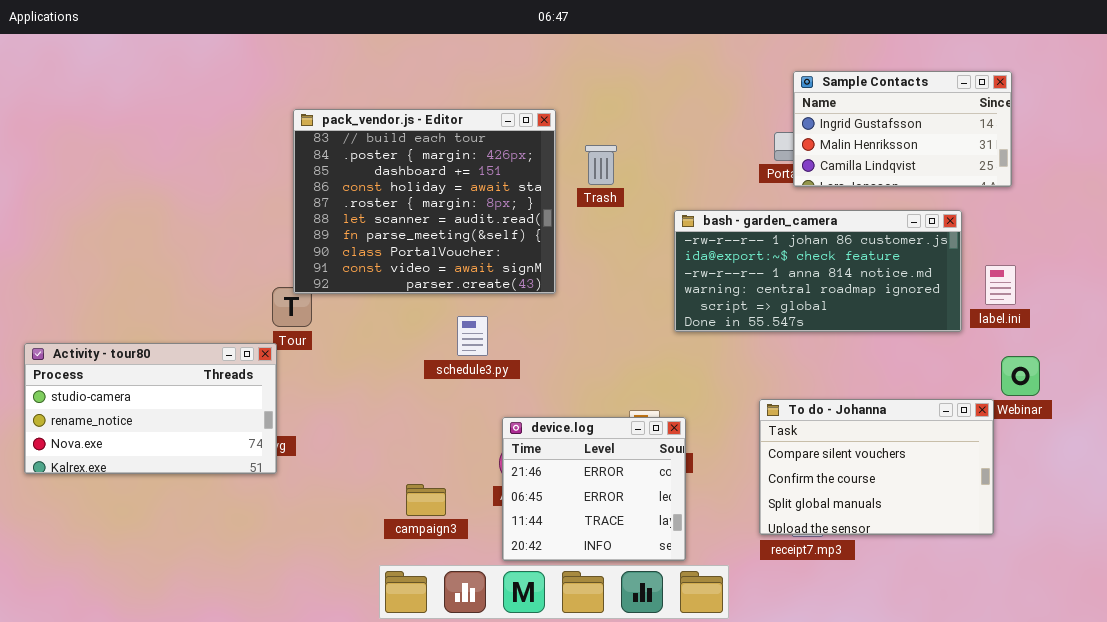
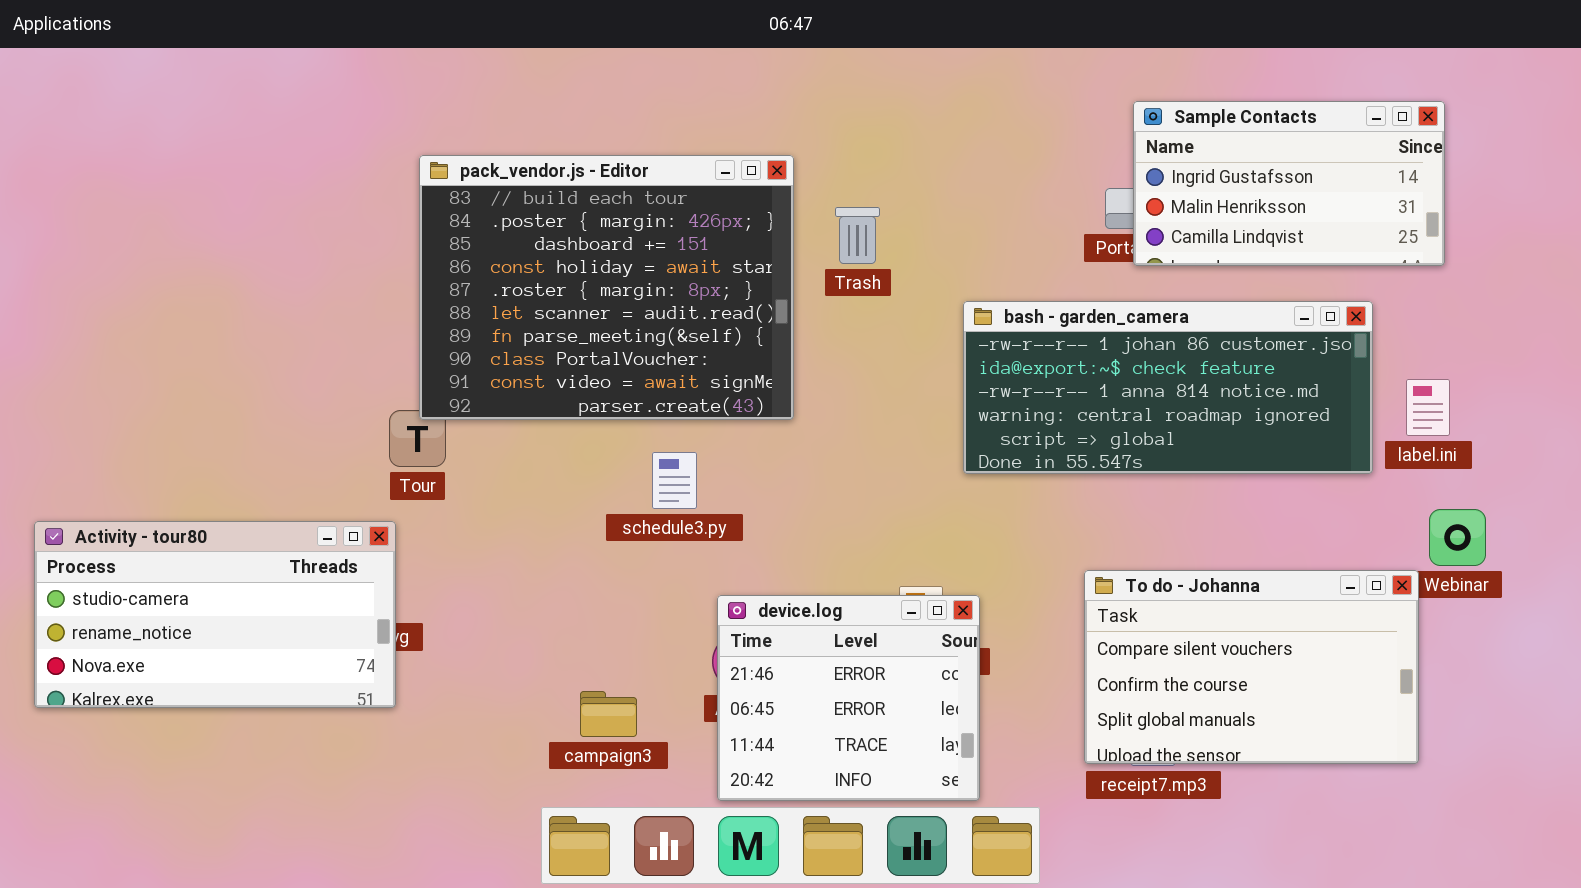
Activity - tour80: [24,343,277,474] -> [34,521,396,708], moved

